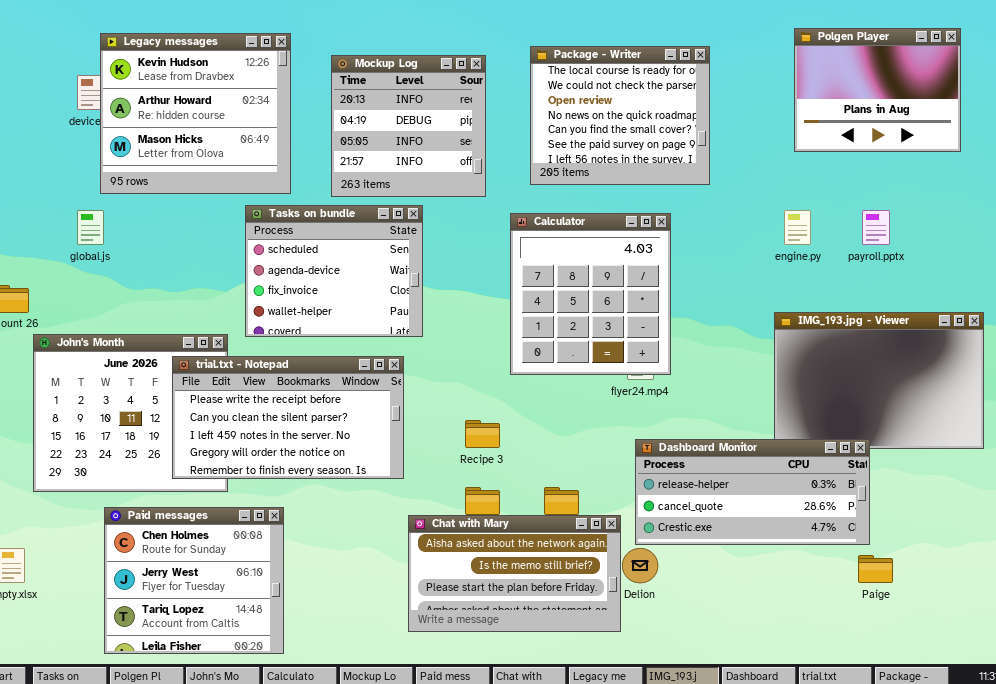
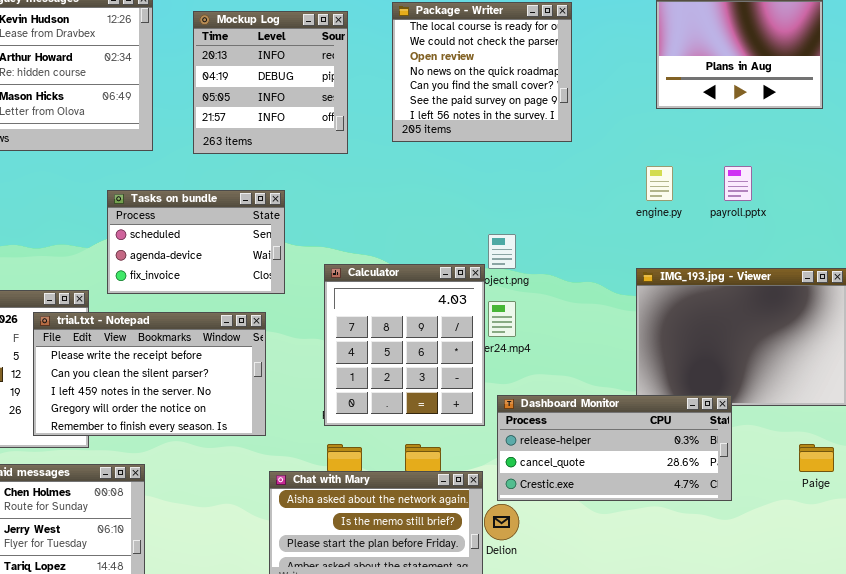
Tasks on bundle: [245,205,423,337] -> [107,190,285,294], resized
Calculator: [510,213,671,375] -> [324,264,485,426], moved
Paige: [858,555,893,583] -> [799,444,834,472], moved

